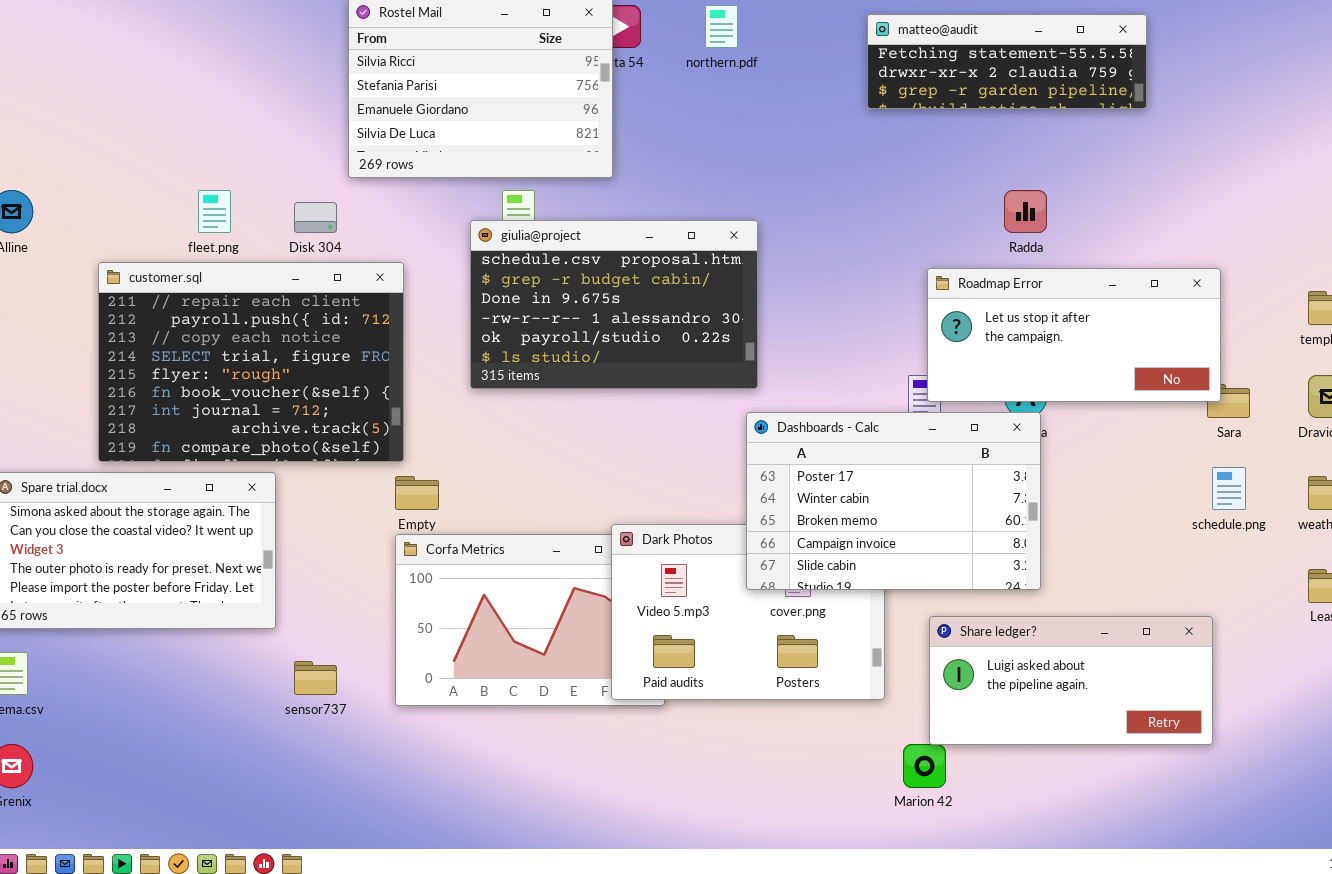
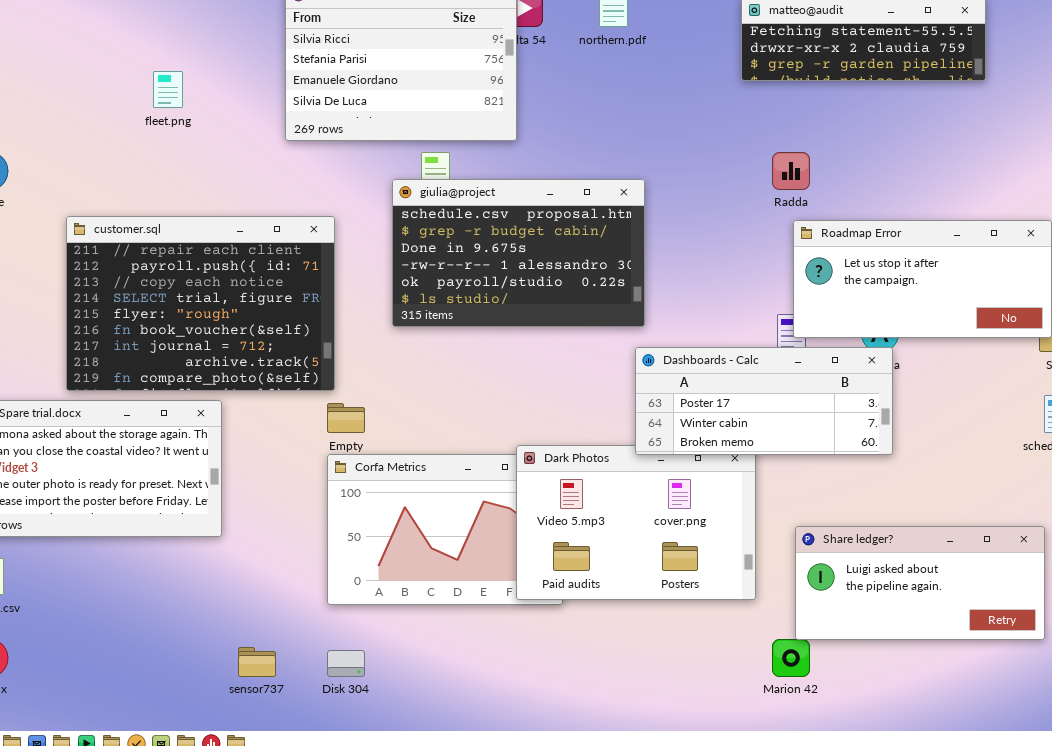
fleet.png: [198,190,231,233] -> [153,71,183,108], moved
Radda: [1004,190,1047,233] -> [772,152,810,190], moved
Disk 304: [294,202,337,233] -> [327,650,365,677], moved
Dashboards - Calc: [746,412,1041,590] -> [635,347,893,455], resized
sensor737: [294,661,337,695] -> [238,647,276,677], moved

